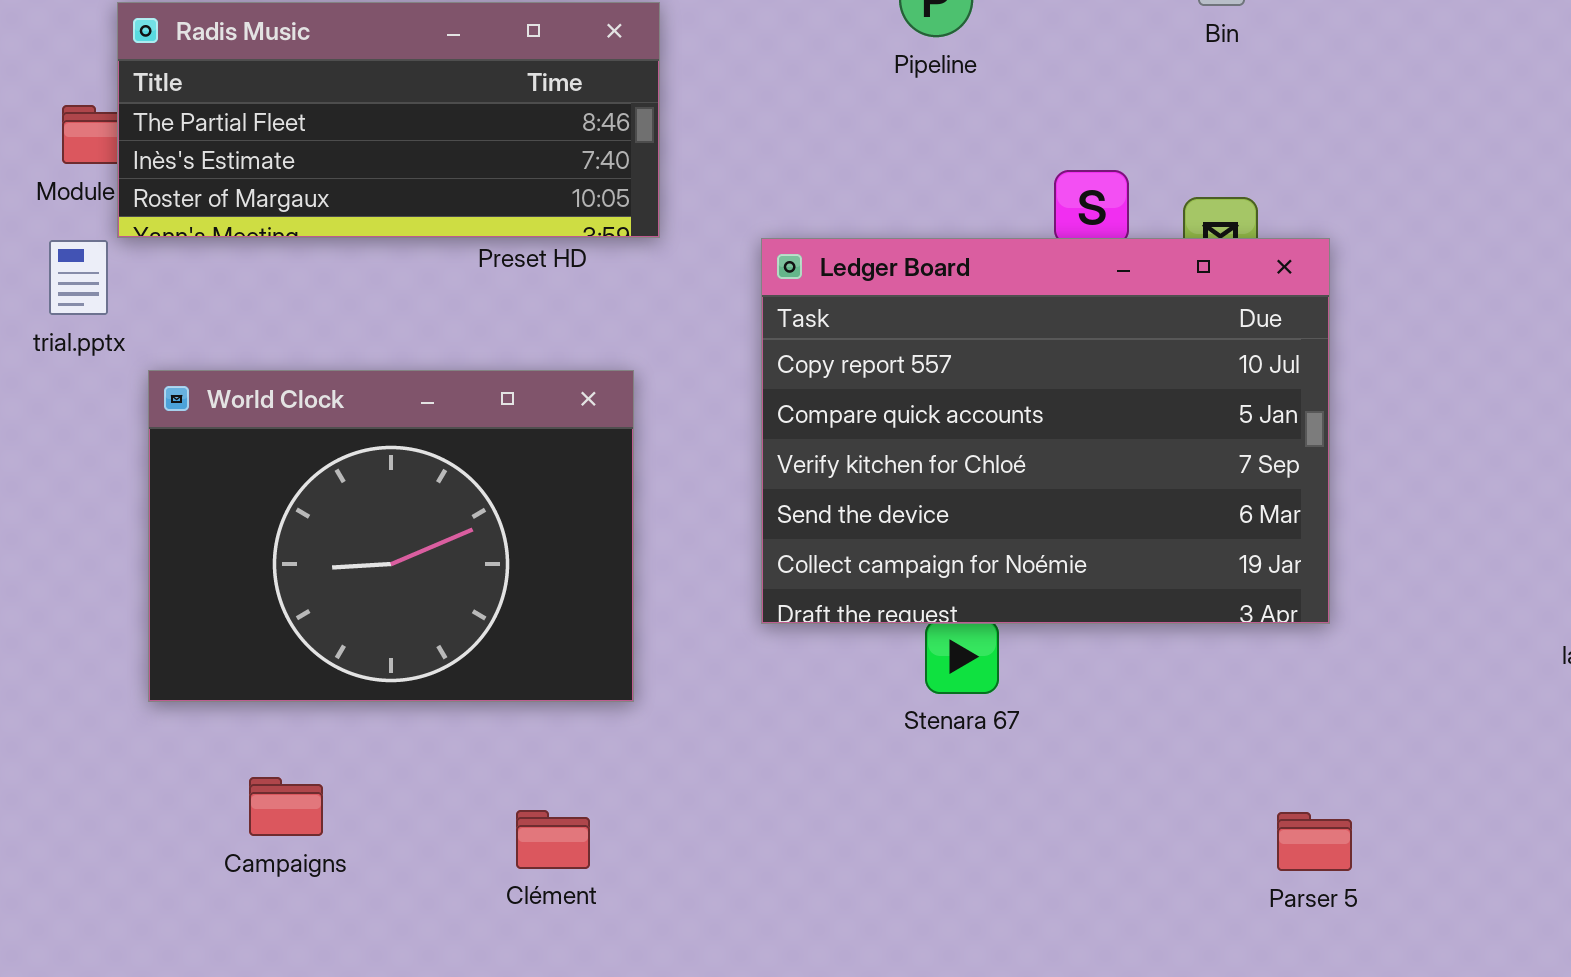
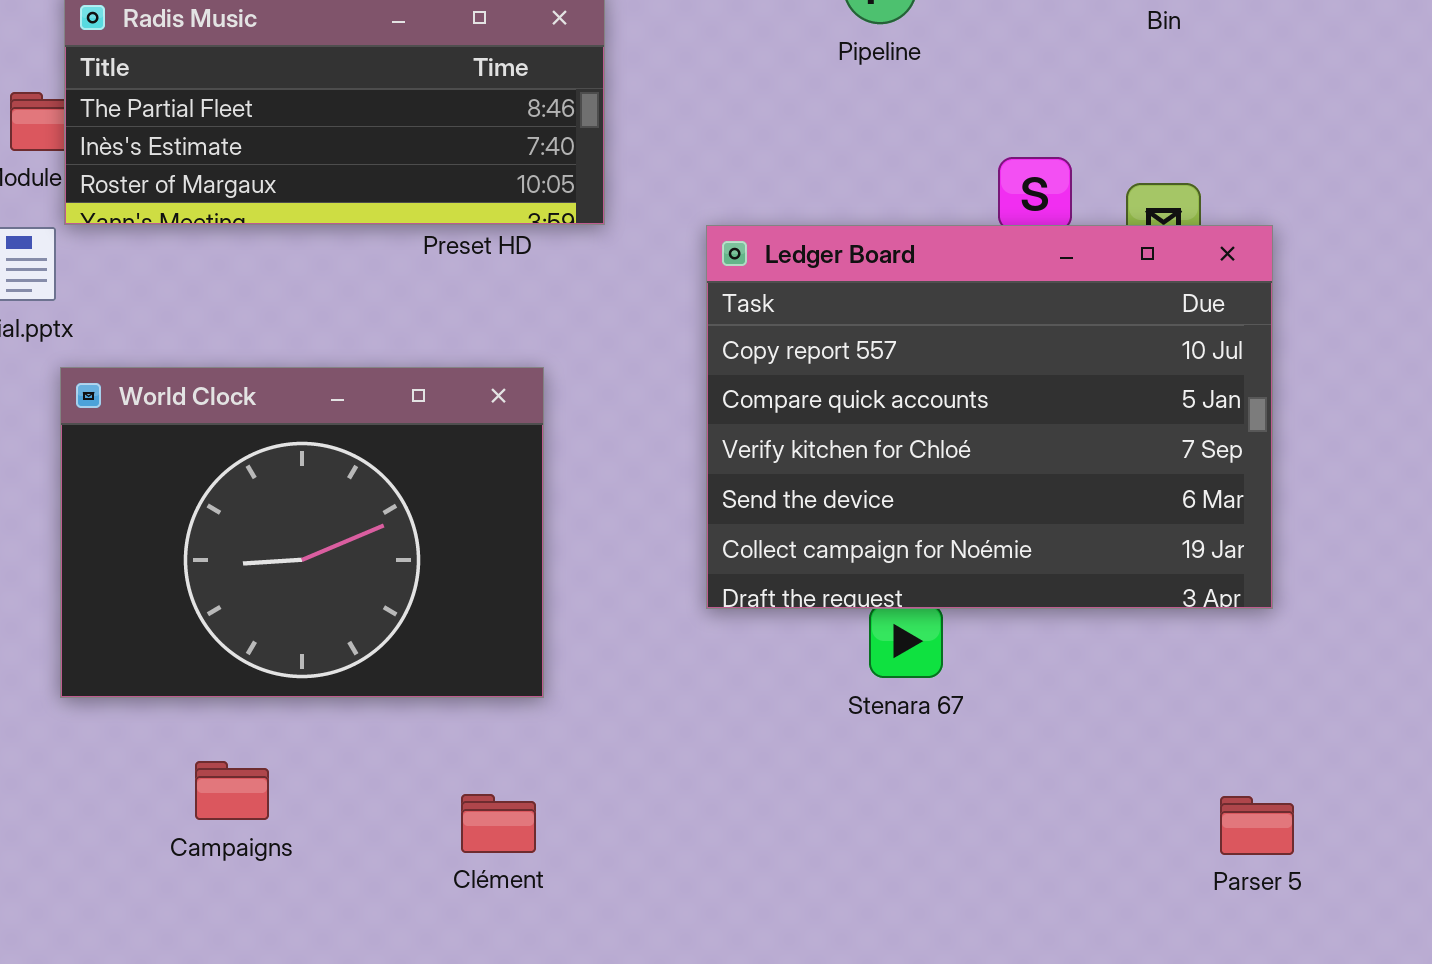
World Clock: [148,370,634,702] -> [60,367,544,698], moved

